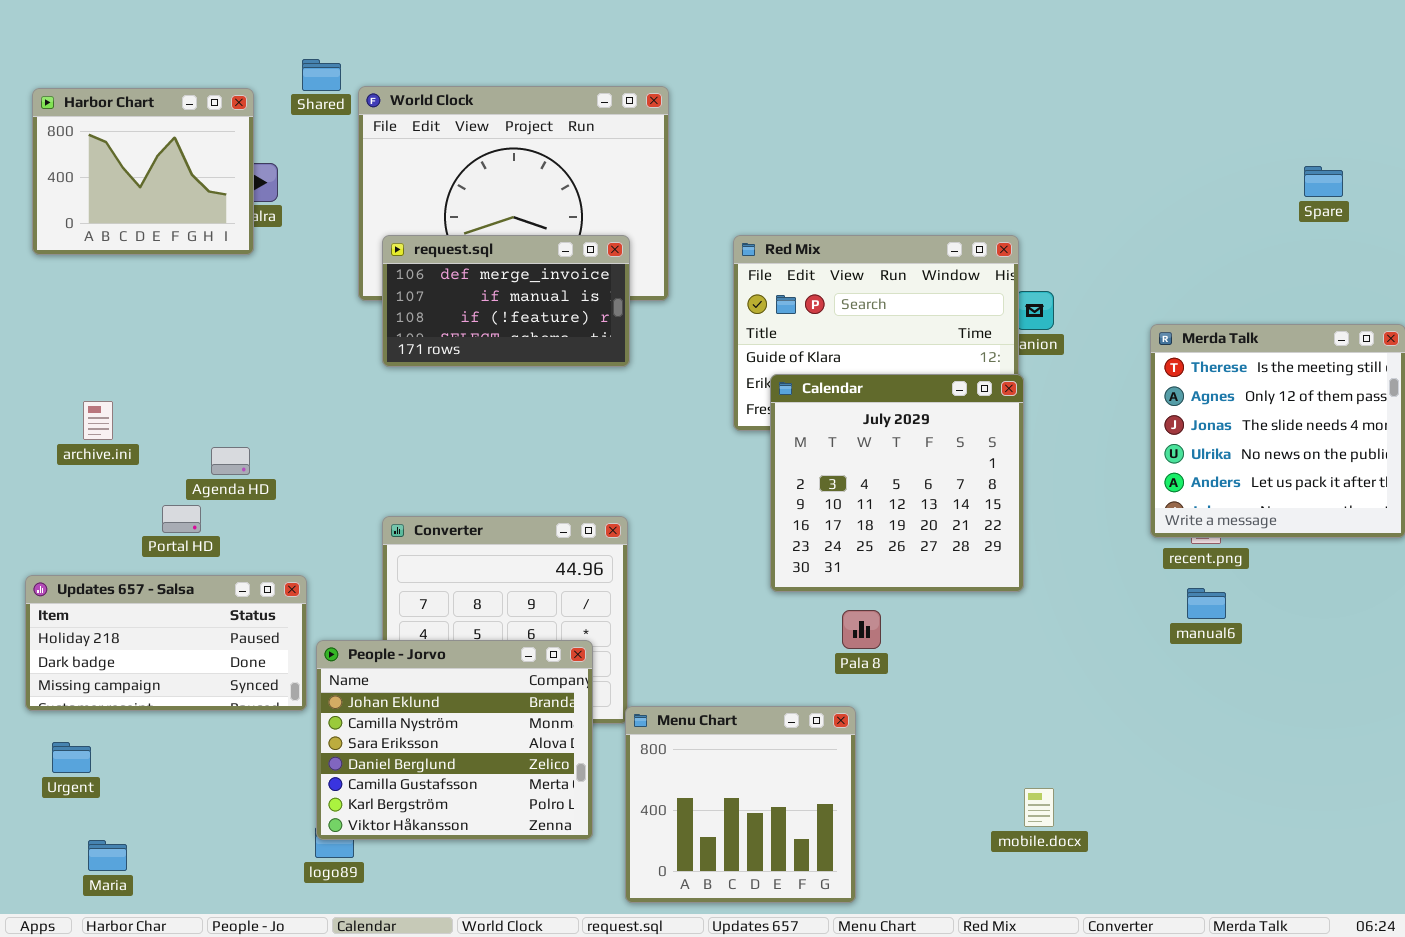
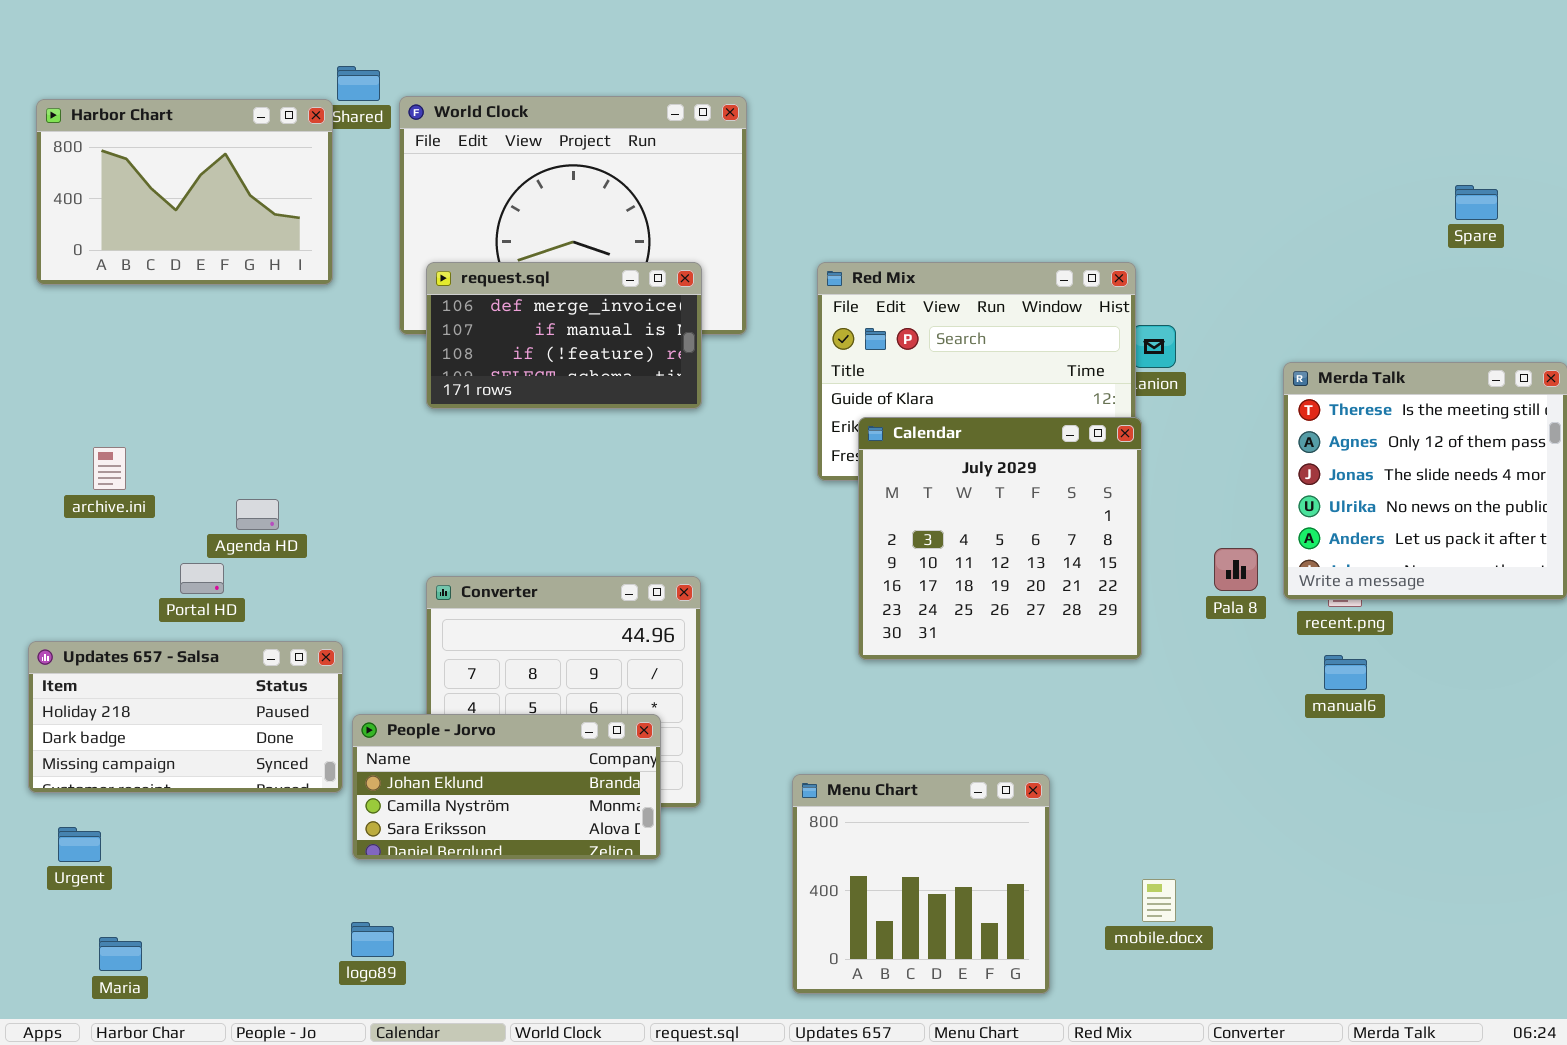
Harbor Chart: [32,88,254,255] -> [36,99,333,285], resized
Pala 8: [842,610,881,649] -> [1214,548,1258,591], moved
People - Jorvo: [316,640,593,840] -> [352,714,661,860], resized
Menu Chart: [625,706,856,903] -> [792,774,1050,994], moved

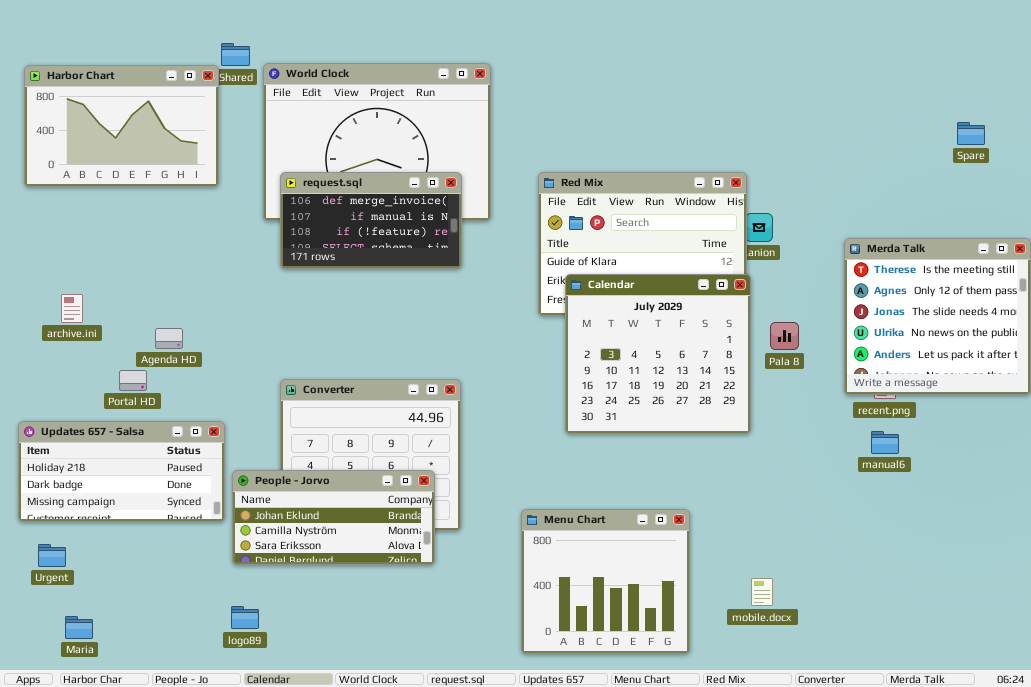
Pala 8: [1214,548,1258,591] -> [770,322,799,350], moved

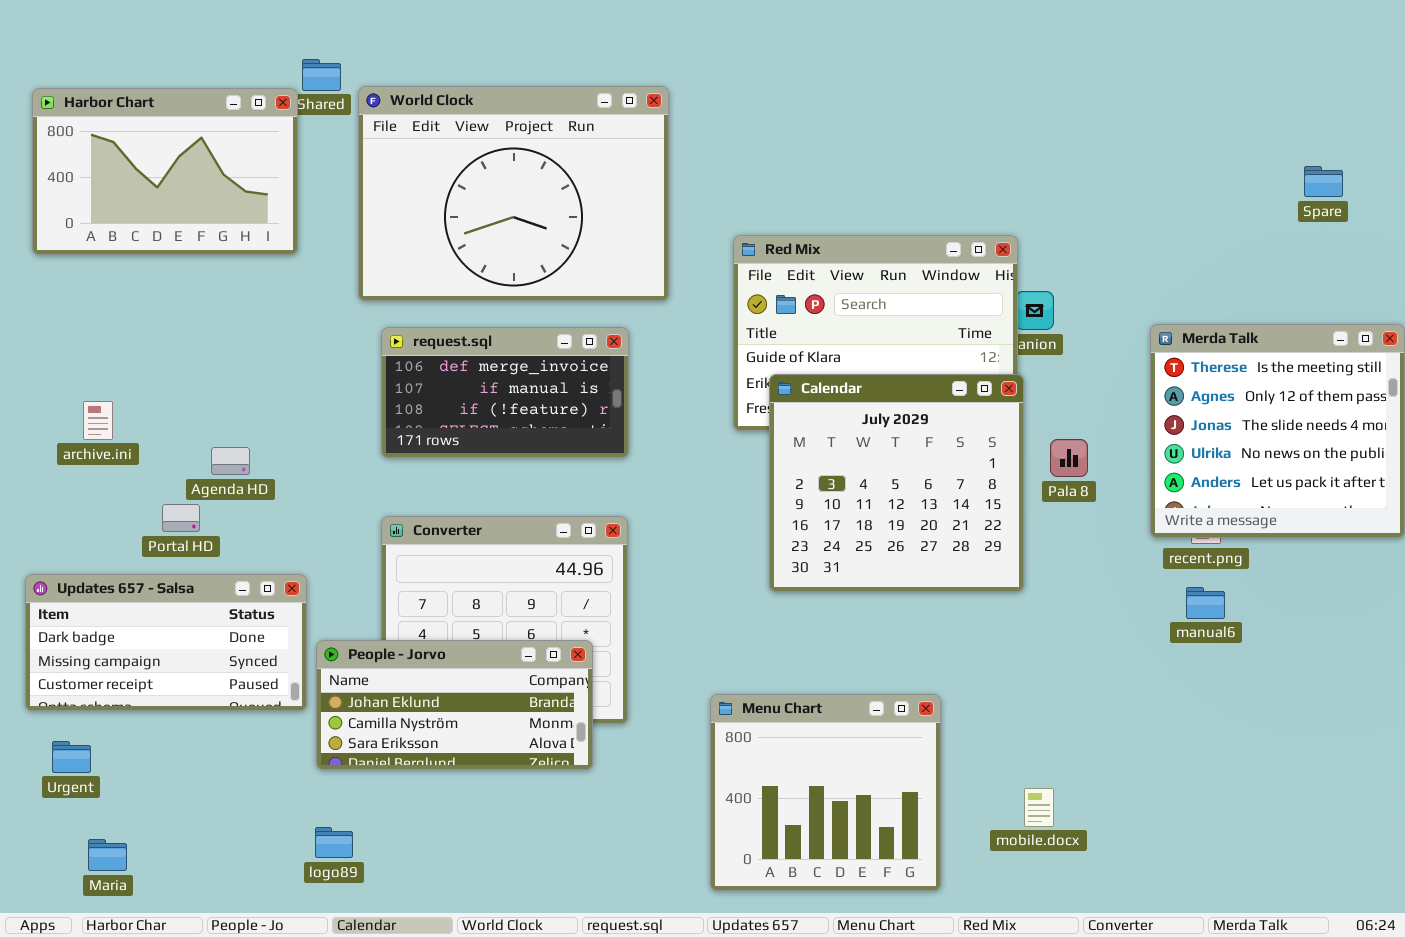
request.sql: [280,172,462,269] -> [381,327,629,458], moved
Updates 657 - Salsa: [18,421,225,522] -> [25,574,307,711], scrolled down 1 row

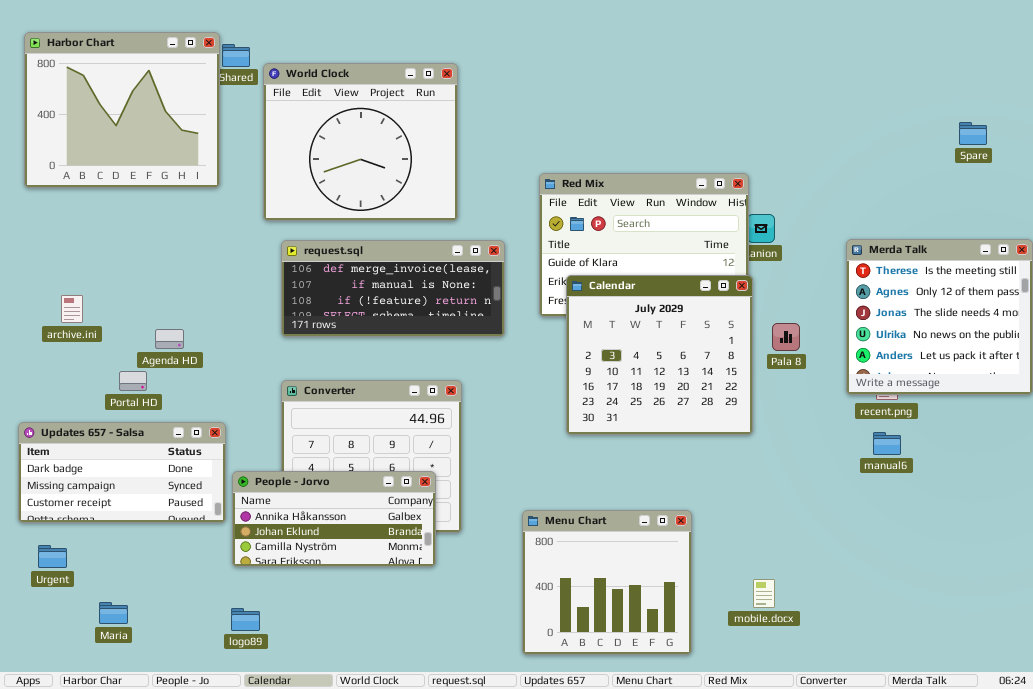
World Clock: [358,86,669,301] -> [263,63,458,221], resized
Harbor Chart: [32,88,298,255] -> [24,32,220,188], resized
request.sql: [381,327,629,458] -> [281,240,505,337], resized
People - Jorvo: [316,640,593,770] -> [232,471,436,567], scrolled up 1 row
Maria: [88,839,127,871] -> [99,602,128,624], moved

